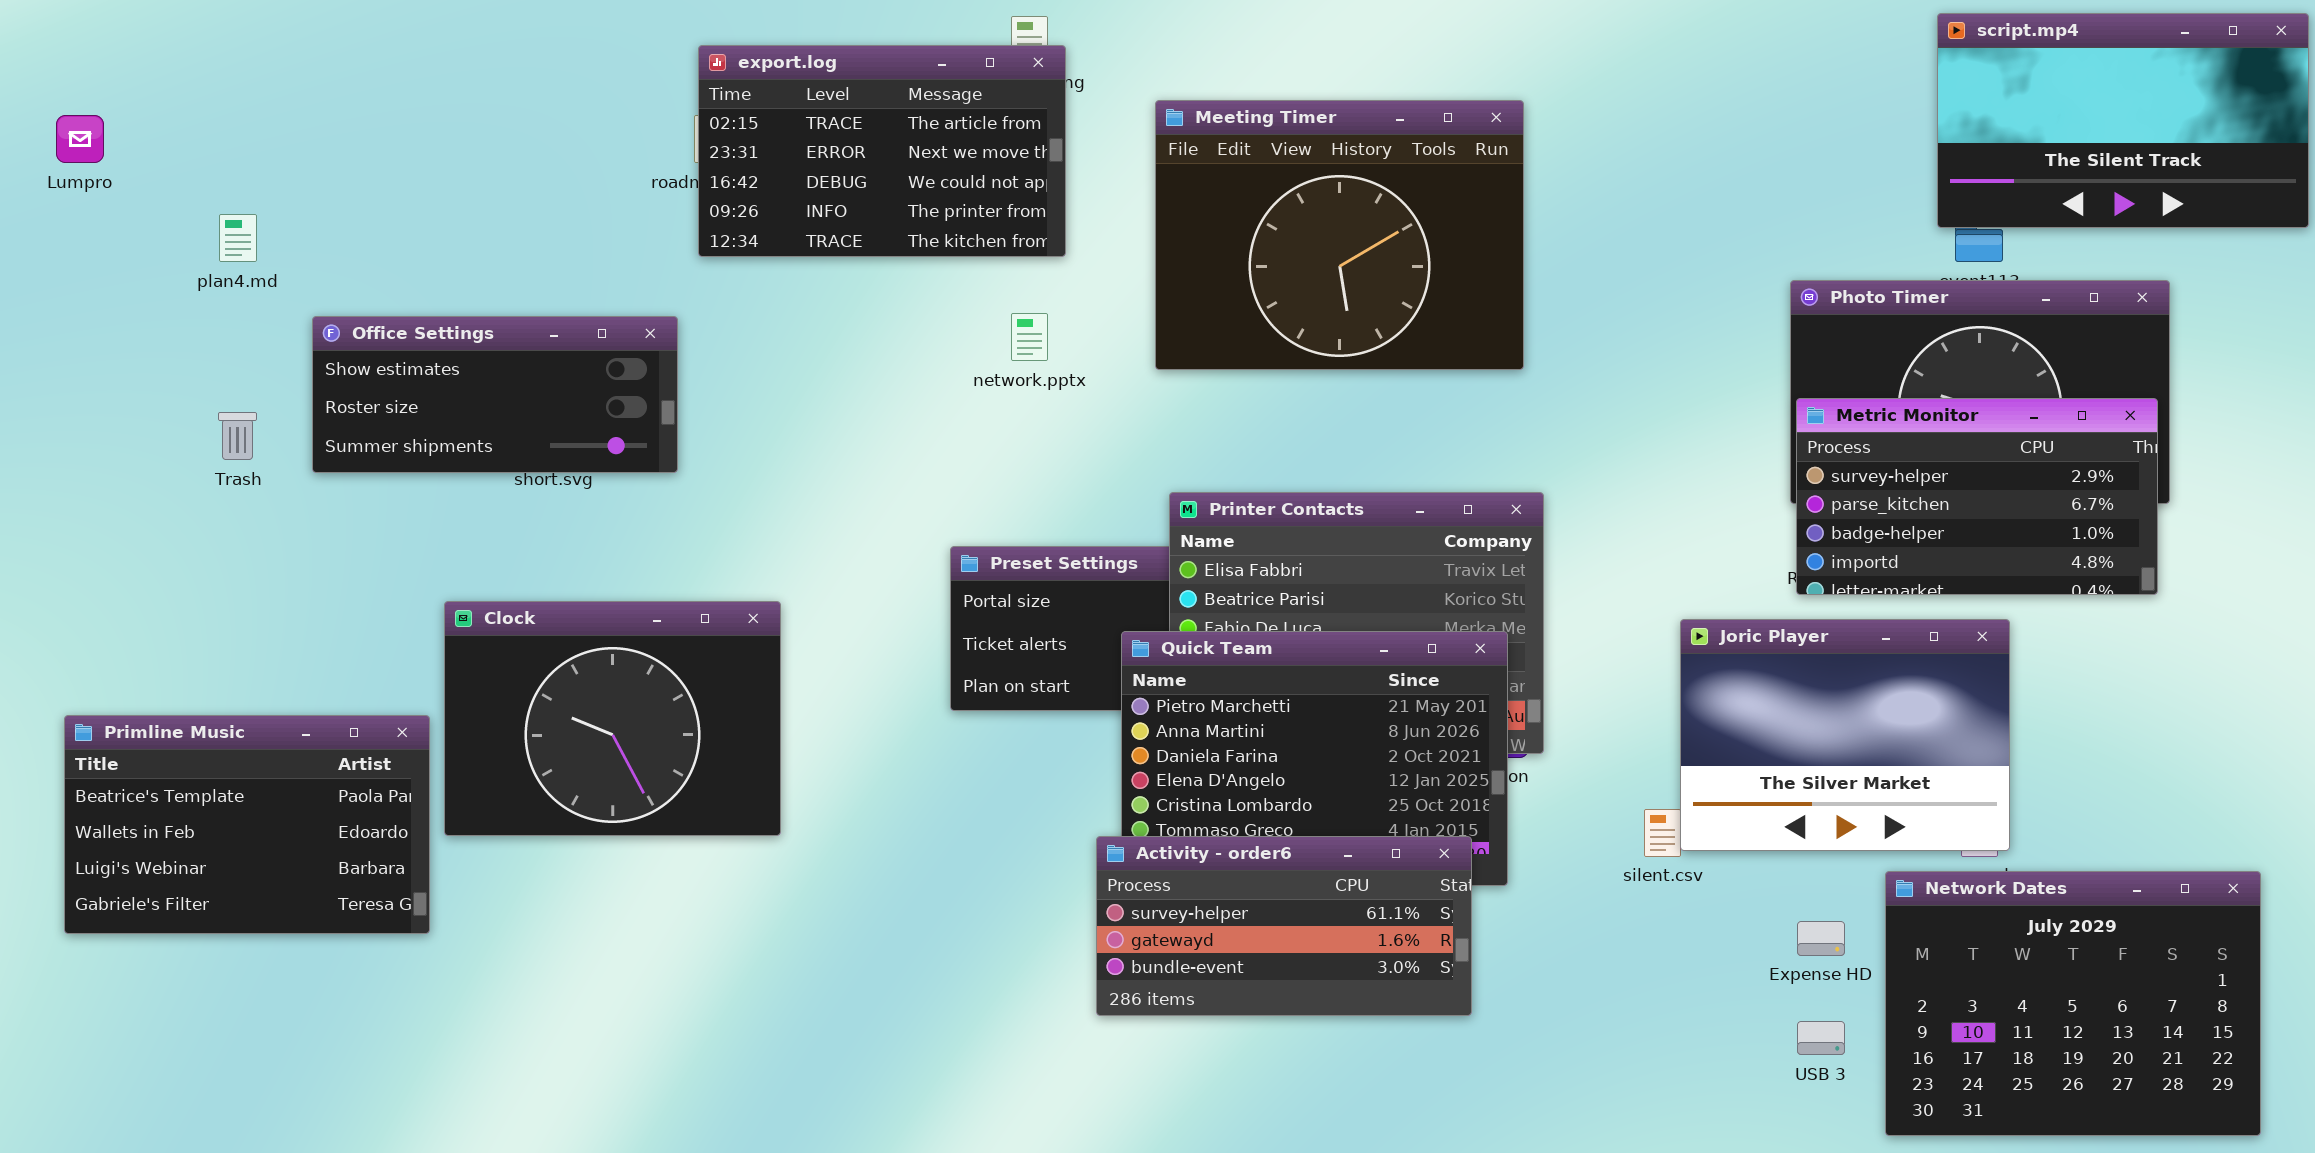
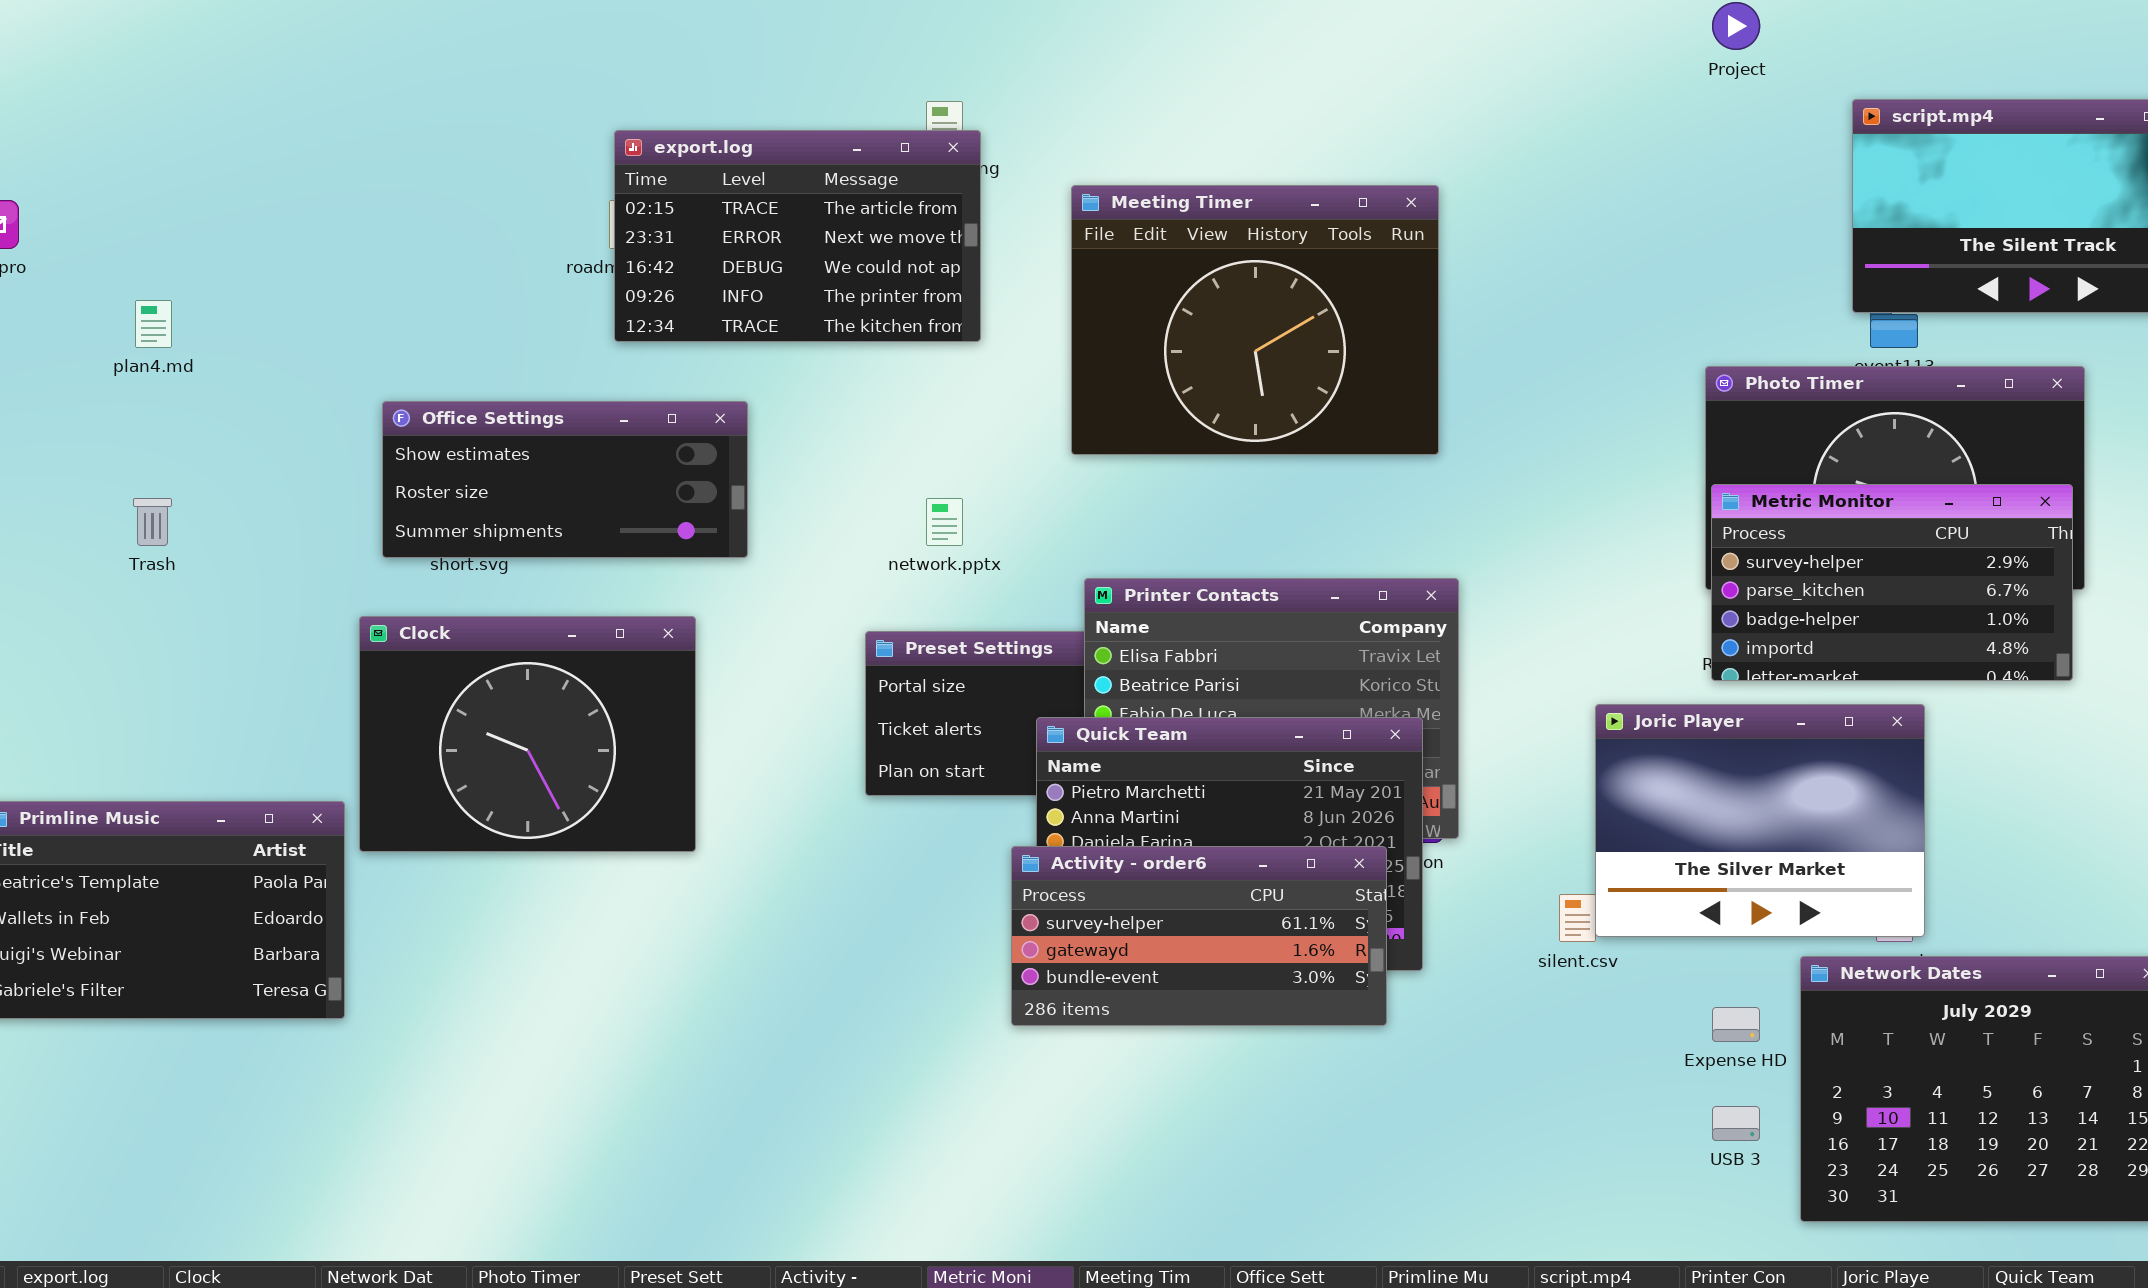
network.pptx: [1011,313,1048,361] -> [926,498,963,546], moved
Office Settings: [312,316,678,473] -> [382,401,748,558], moved
Clock: [444,601,781,836] -> [359,616,696,852], moved
Activity - order6: [1096,836,1472,1016] -> [1011,846,1387,1026], moved

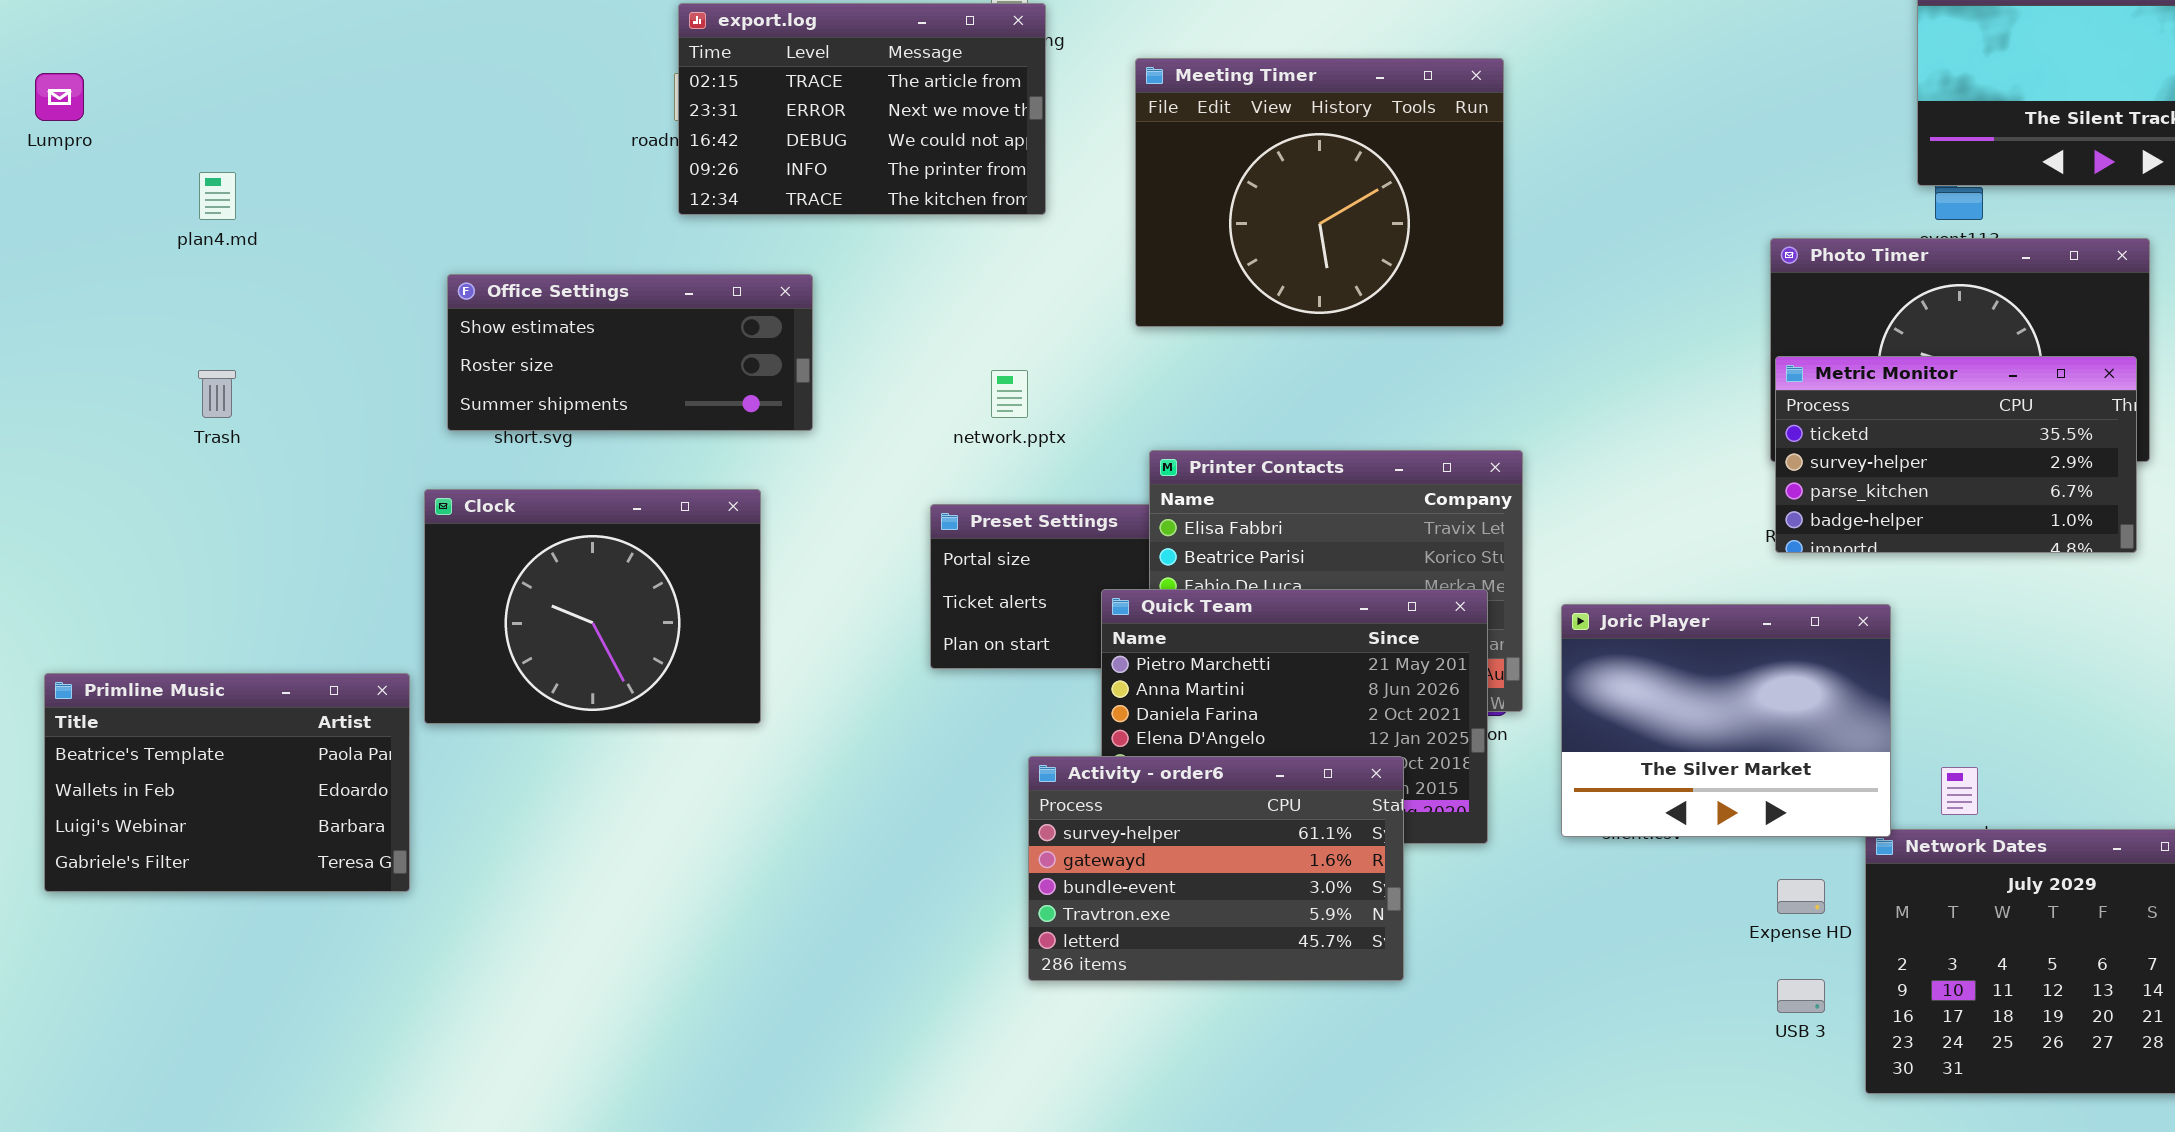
Metric Monitor: [1711,484,2073,681] -> [1775,356,2137,553], scrolled up 1 row
Joric Player: [1595,704,1925,937] -> [1561,604,1891,837], moved
Activity - order6: [1011,846,1387,1026] -> [1028,756,1404,981], moved, resized

